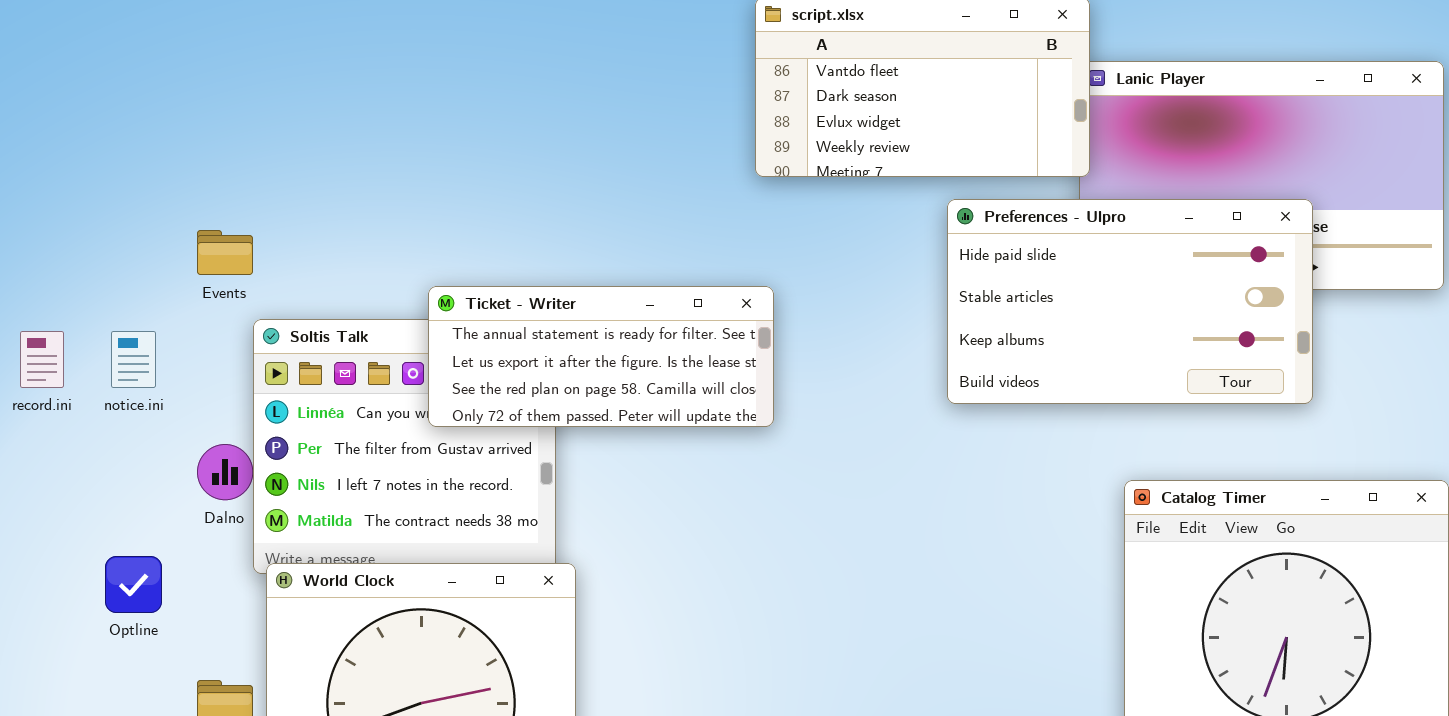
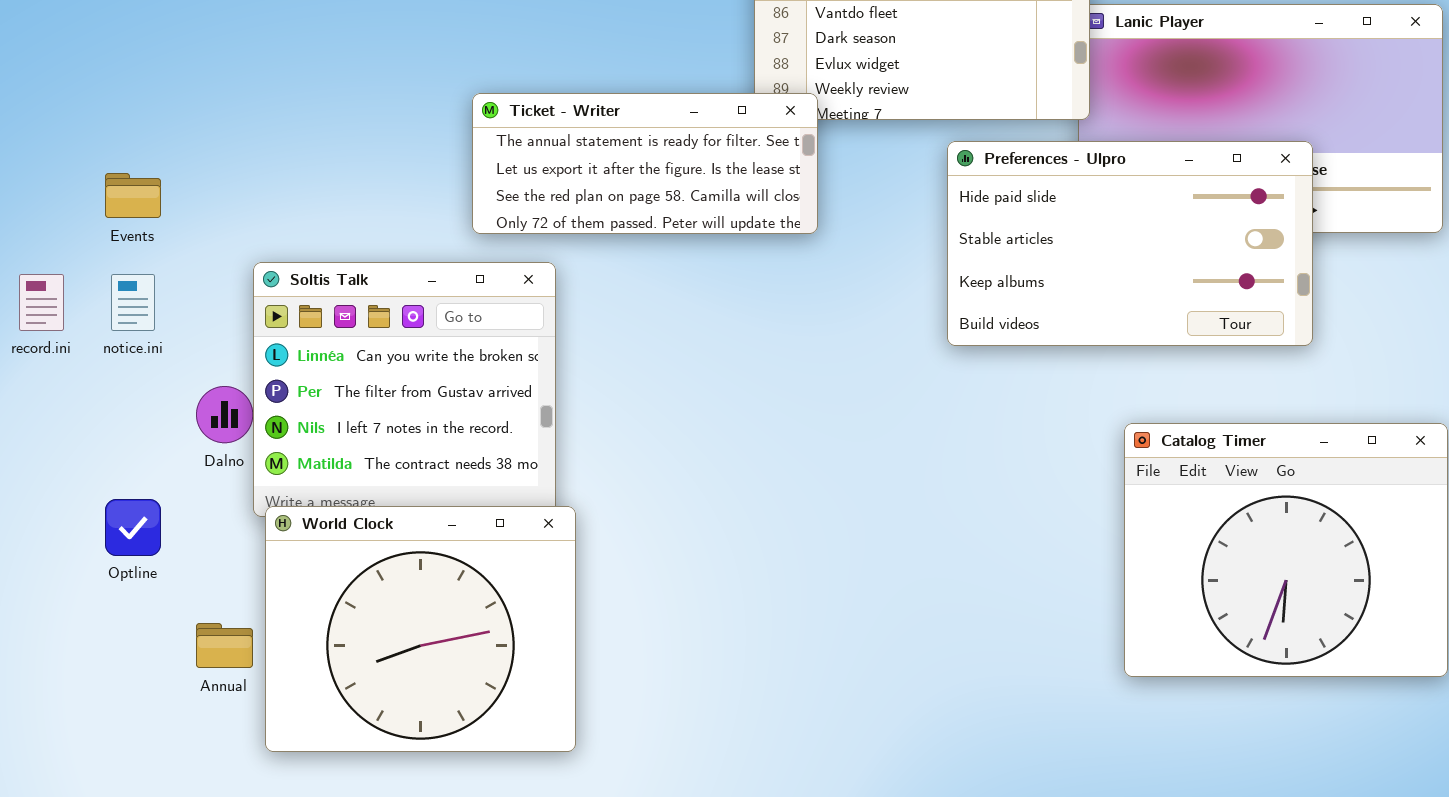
Events: [197,230,253,275] -> [105,173,161,218], moved
Ticket - Writer: [428,286,774,427] -> [472,93,818,234], moved

